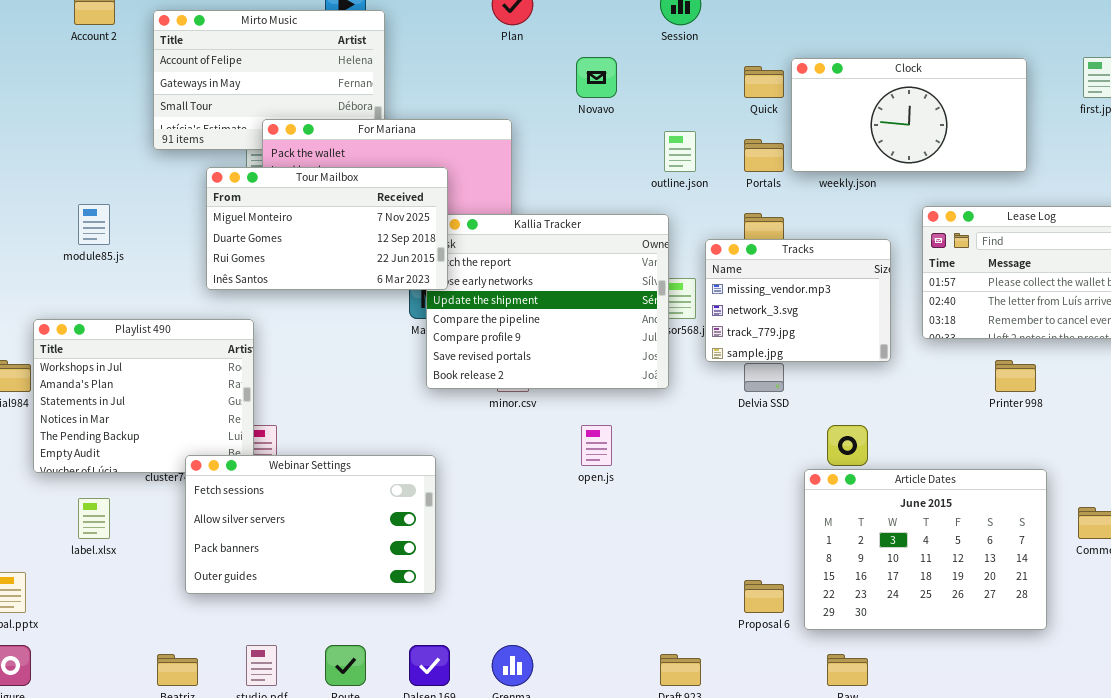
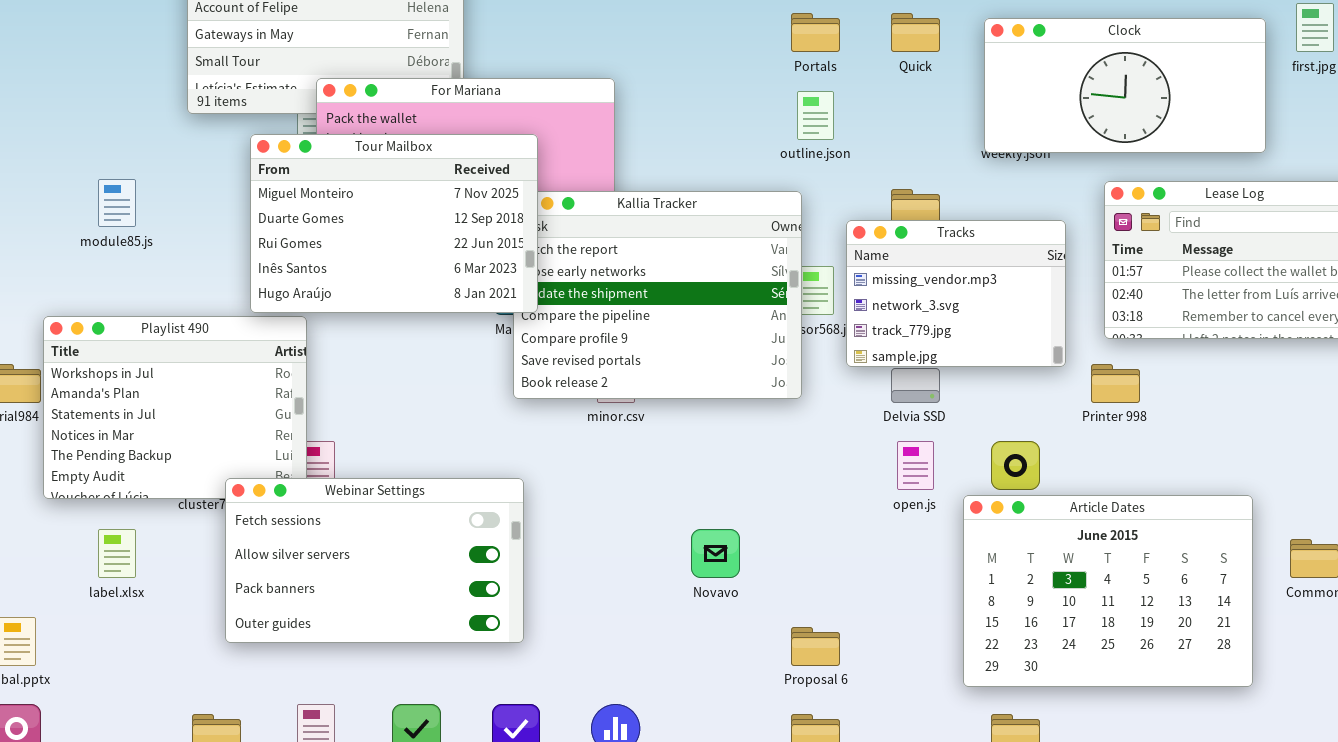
Novavo: [576,57,617,98] -> [691,529,740,578], moved
Clock: [791,58,1027,172] -> [984,18,1266,153], moved
Portals: [744,139,784,172] -> [791,13,840,52], moved
Tour Mailbox: [206,167,448,290] -> [250,134,538,313], resized
Printer 998: [995,360,1036,392] -> [1091,364,1140,403], moved
open.js: [581,425,612,466] -> [897,441,934,490], moved
Proposal 6: [744,580,784,613] -> [791,627,840,666], moved

